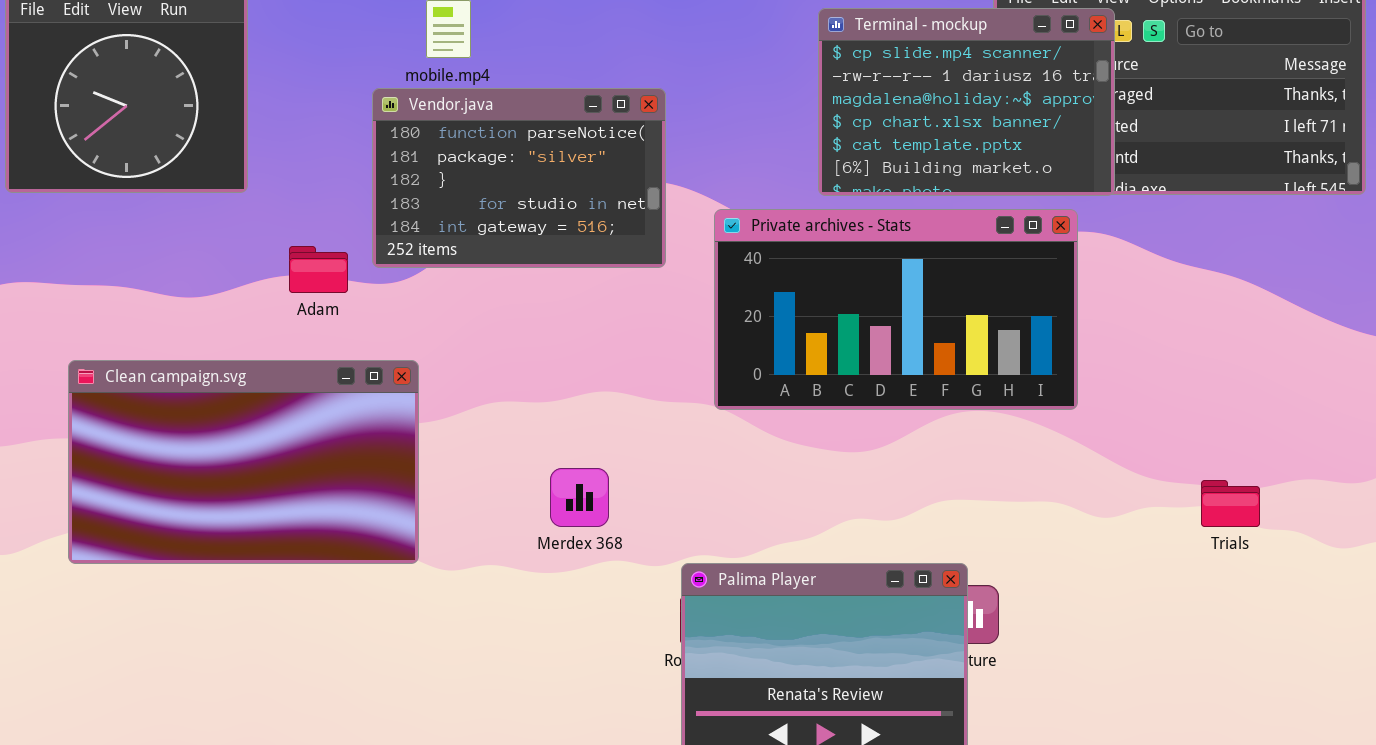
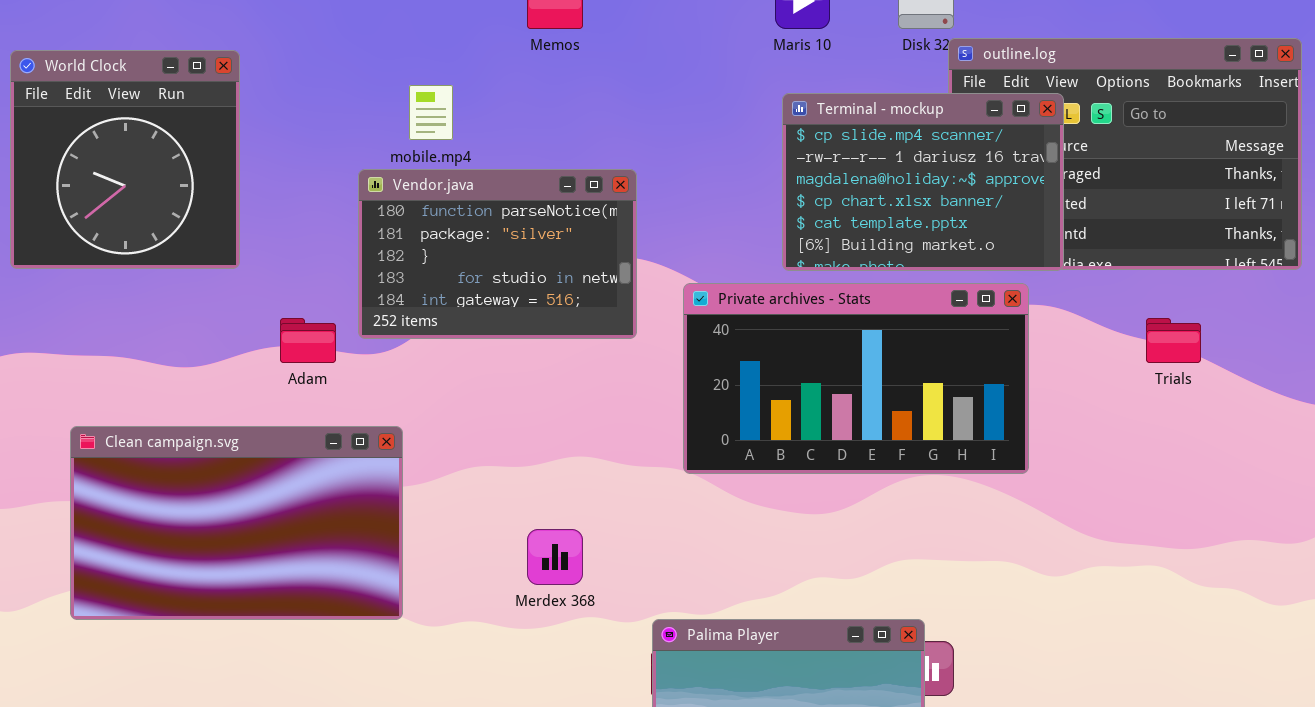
Trials: [1201,480,1260,527] -> [1146,318,1201,363], moved

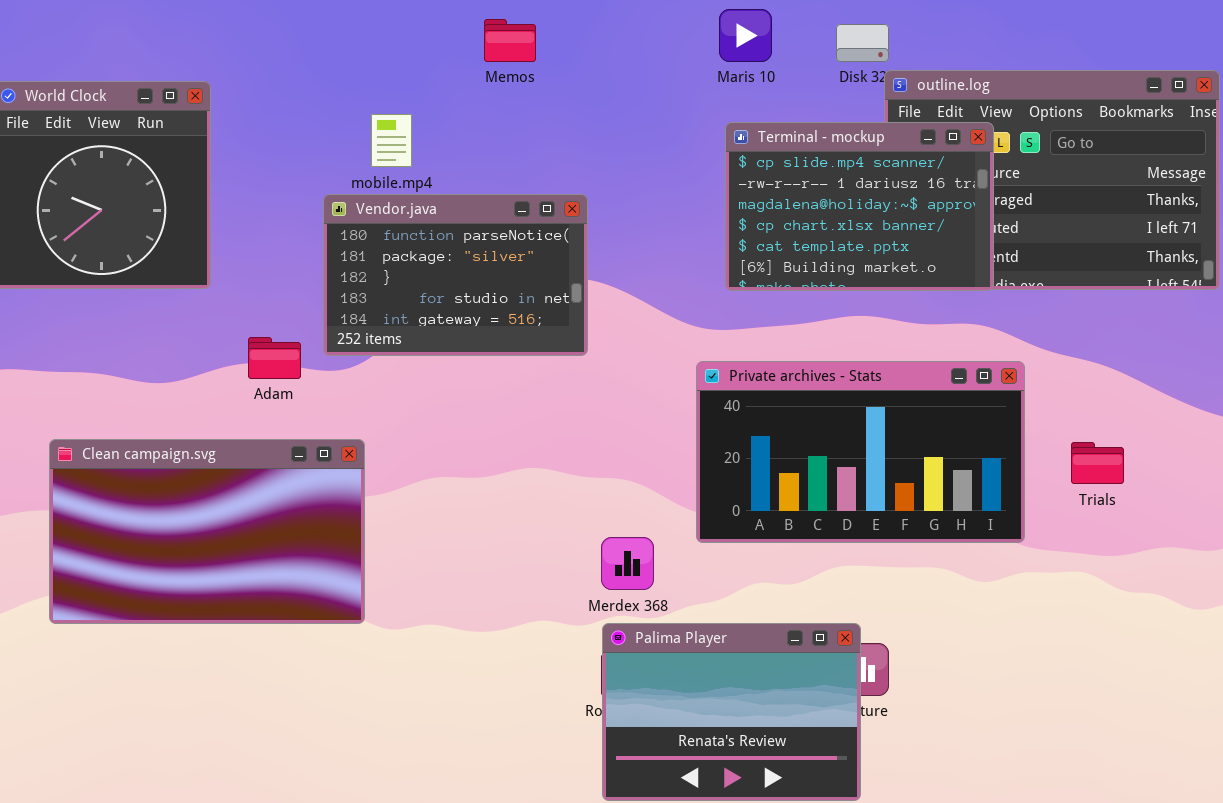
Private archives - Stats: [683,283,1029,474] -> [696,361,1025,543], moved
Trials: [1146,318,1201,363] -> [1071,442,1124,484], moved
Merdex 368: [527,529,583,585] -> [601,537,654,590], moved

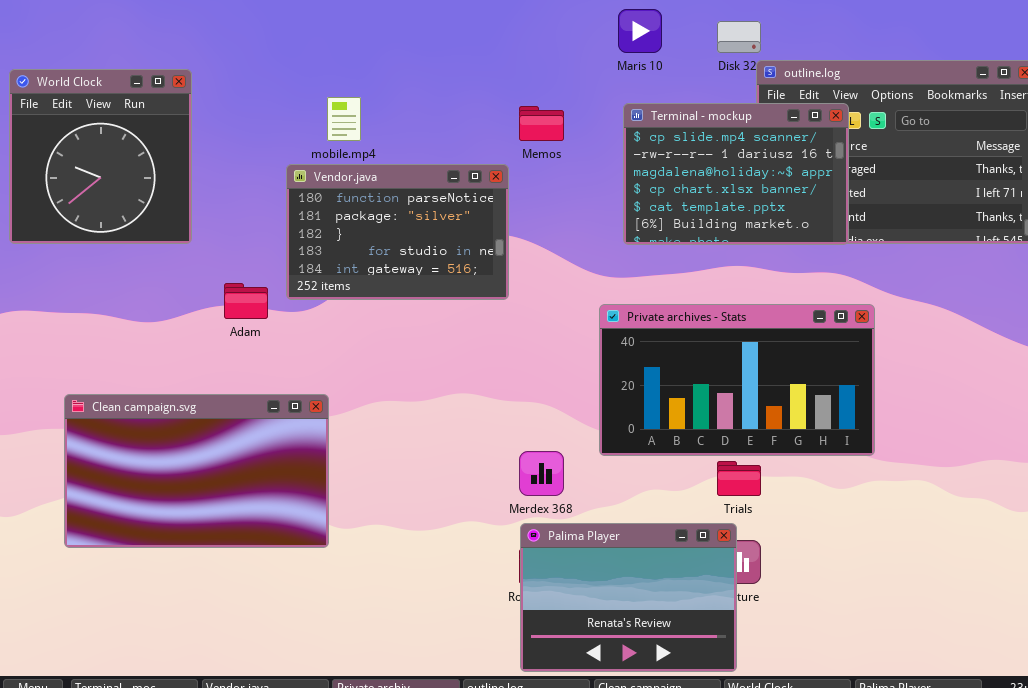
Memos: [484,19,536,62] -> [519,106,564,141], moved
Clean campaign.svg: [49,439,365,624] -> [64,394,329,548], moved
Trials: [1071,442,1124,484] -> [717,461,761,496], moved

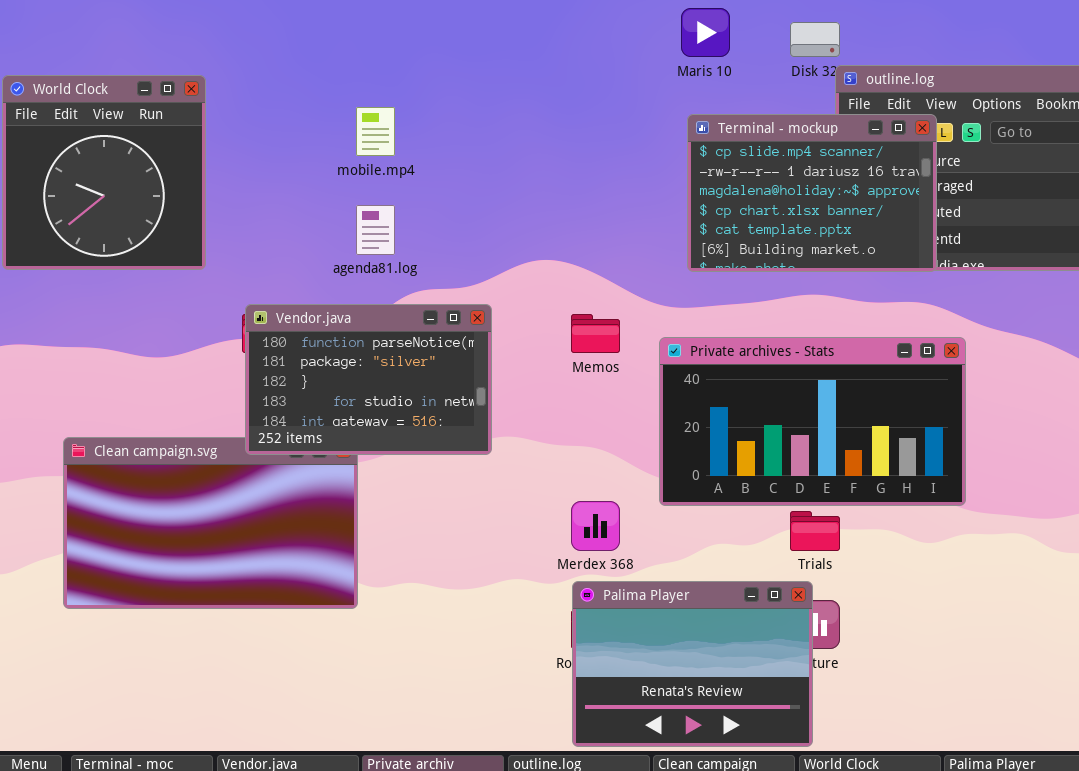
Memos: [519,106,564,141] -> [571,314,620,353], moved
Vendor.java: [286,164,509,300] -> [245,304,492,455], moved

